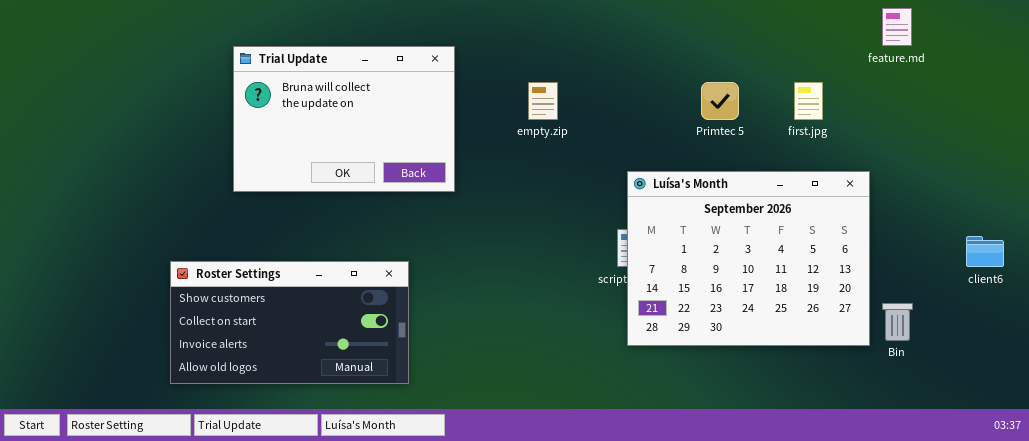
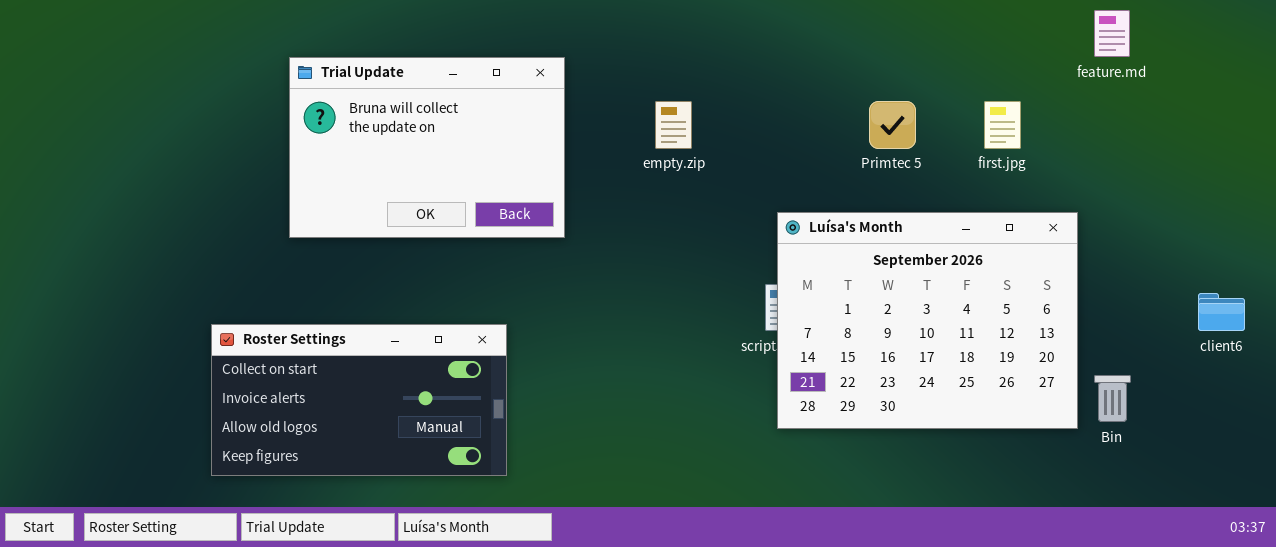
Roster Settings: [170,261,409,384] -> [211,324,507,476], scrolled down 1 row

